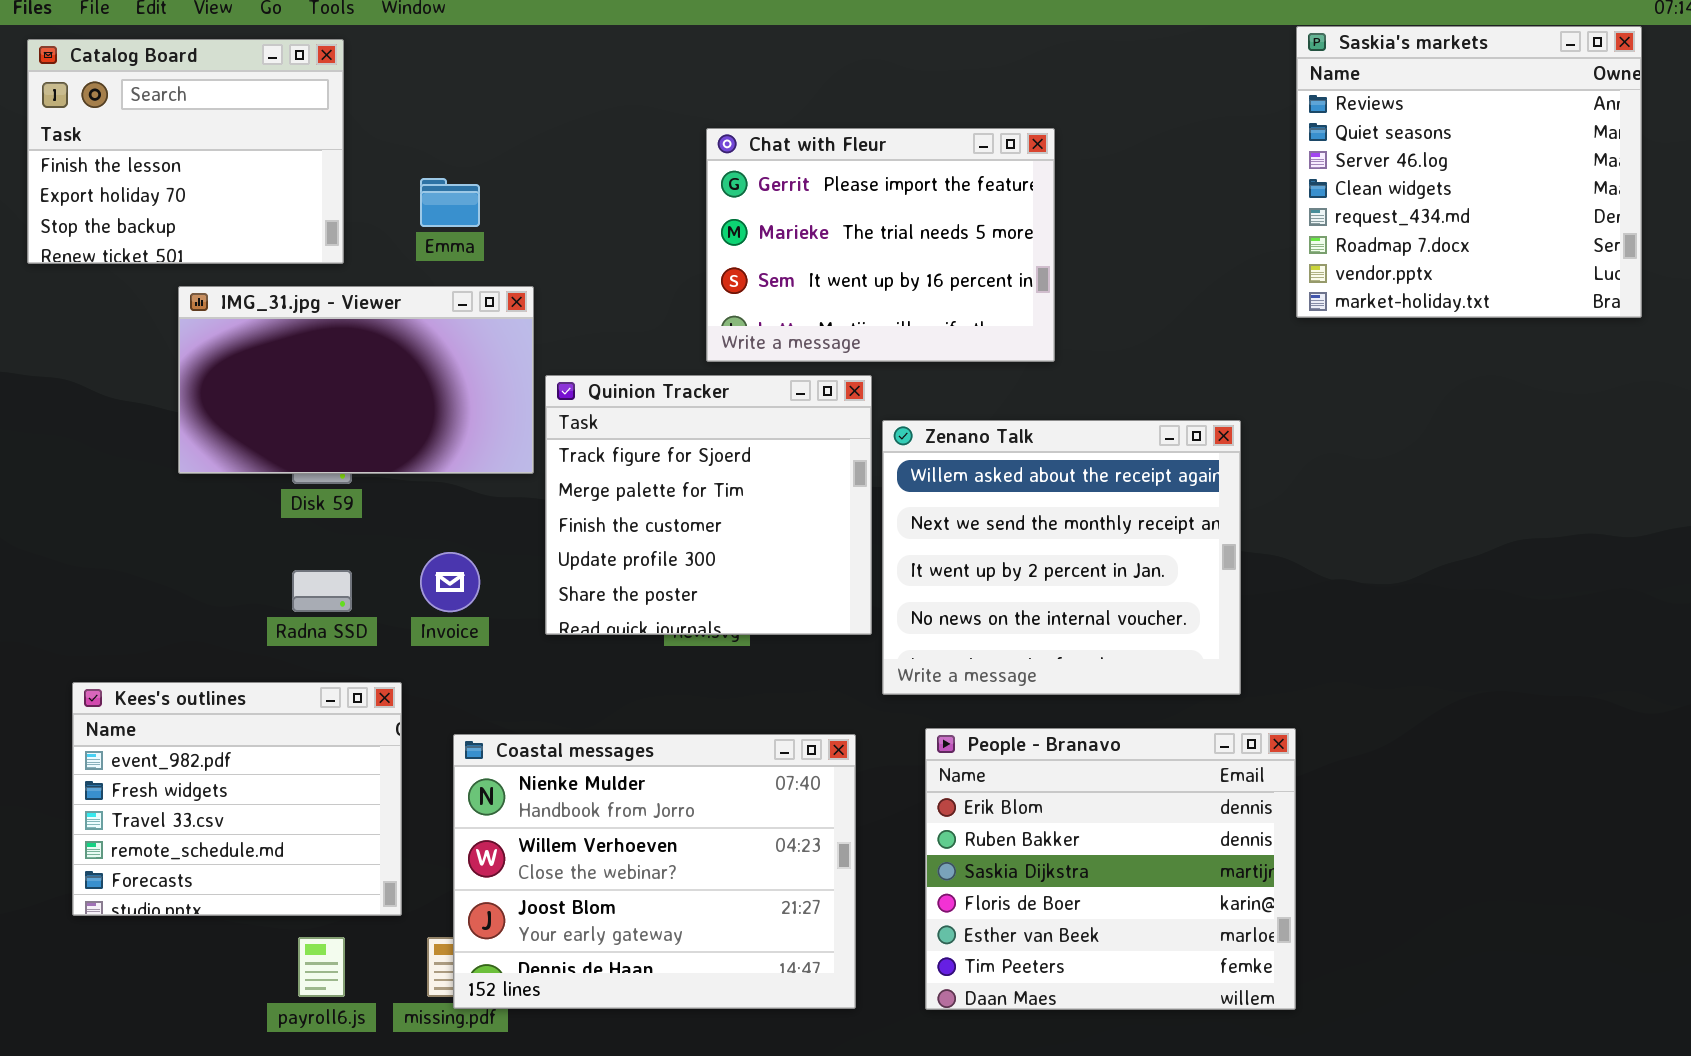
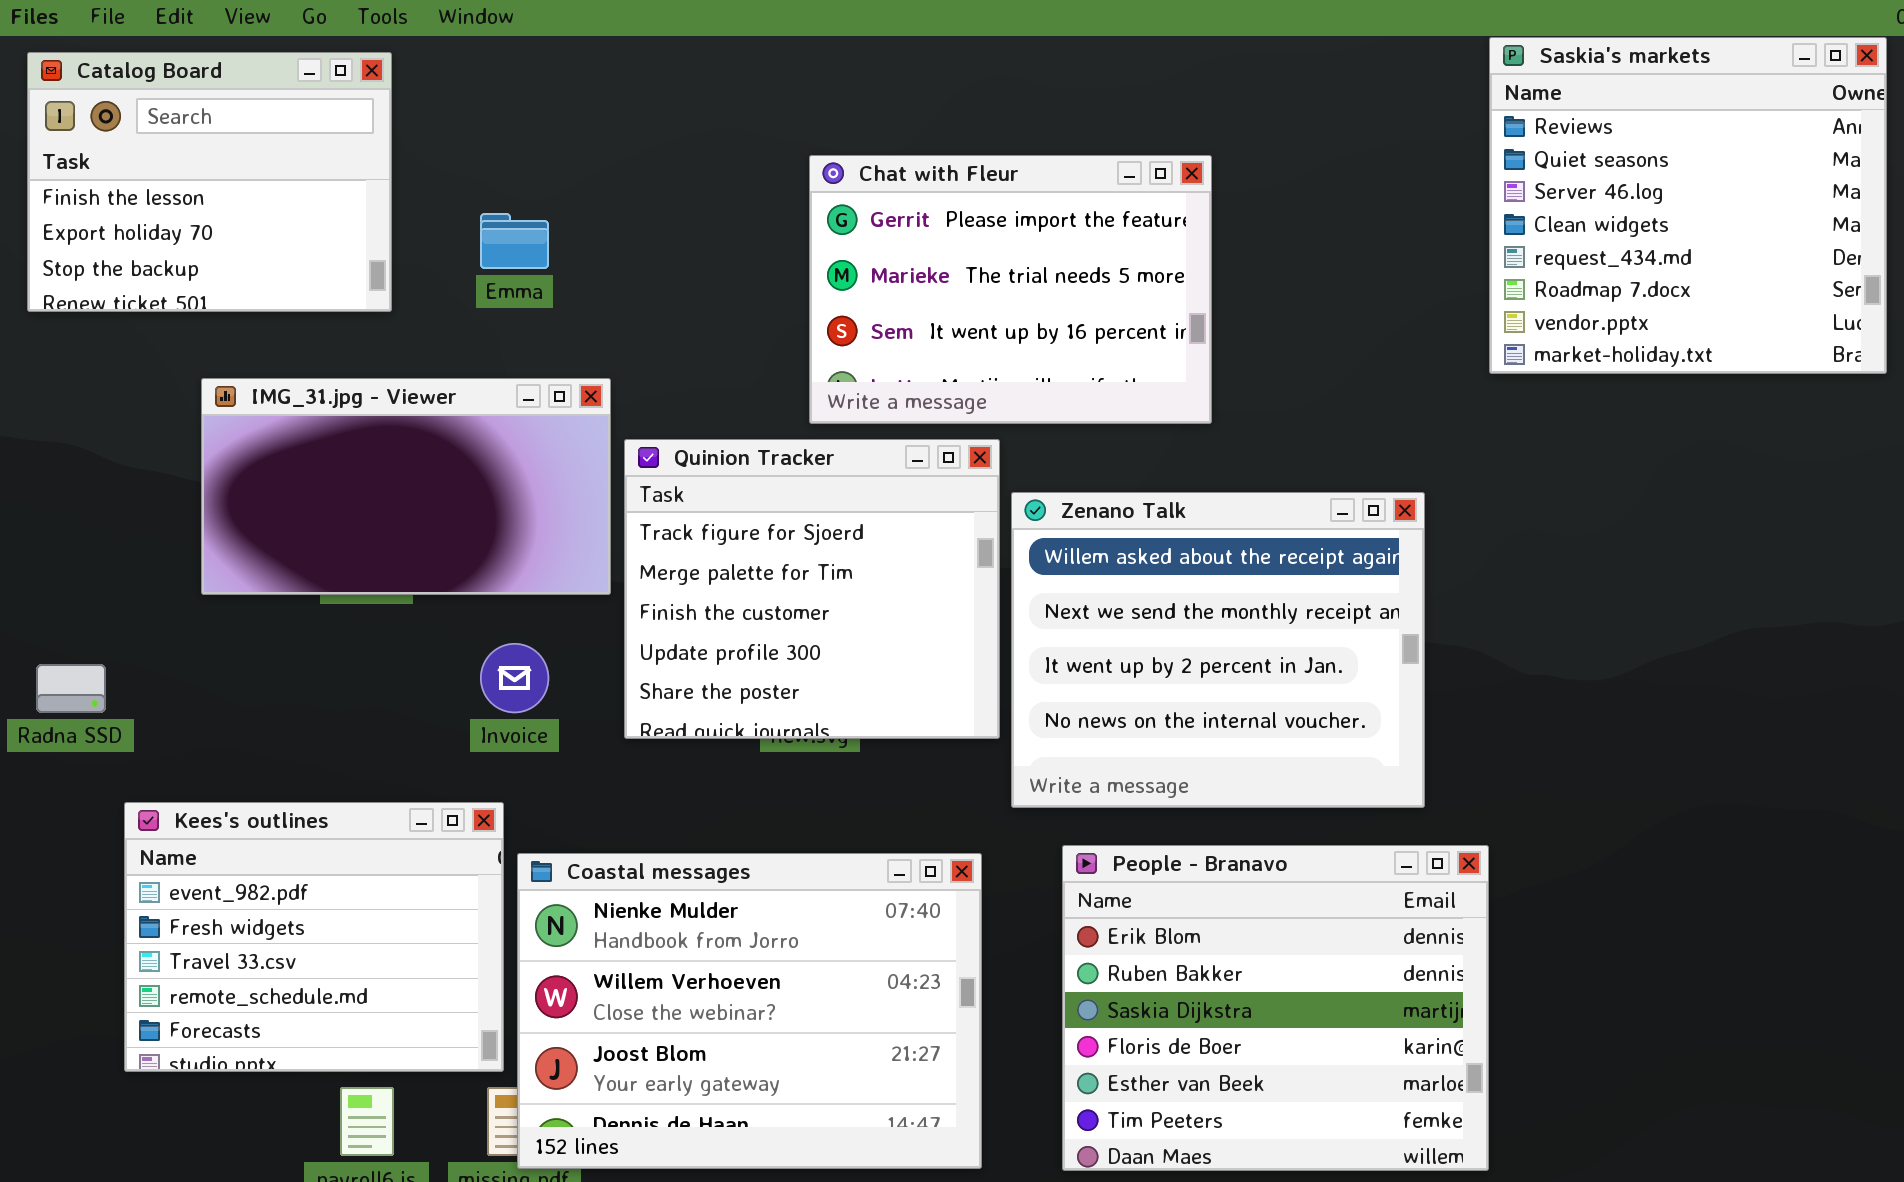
IMG_31.jpg - Viewer: [178,286,534,474] -> [201,378,611,595], moved
Radna SSD: [292,570,352,612] -> [36,664,106,713], moved
Kees's outlines: [72,682,402,916] -> [124,802,504,1072], moved

